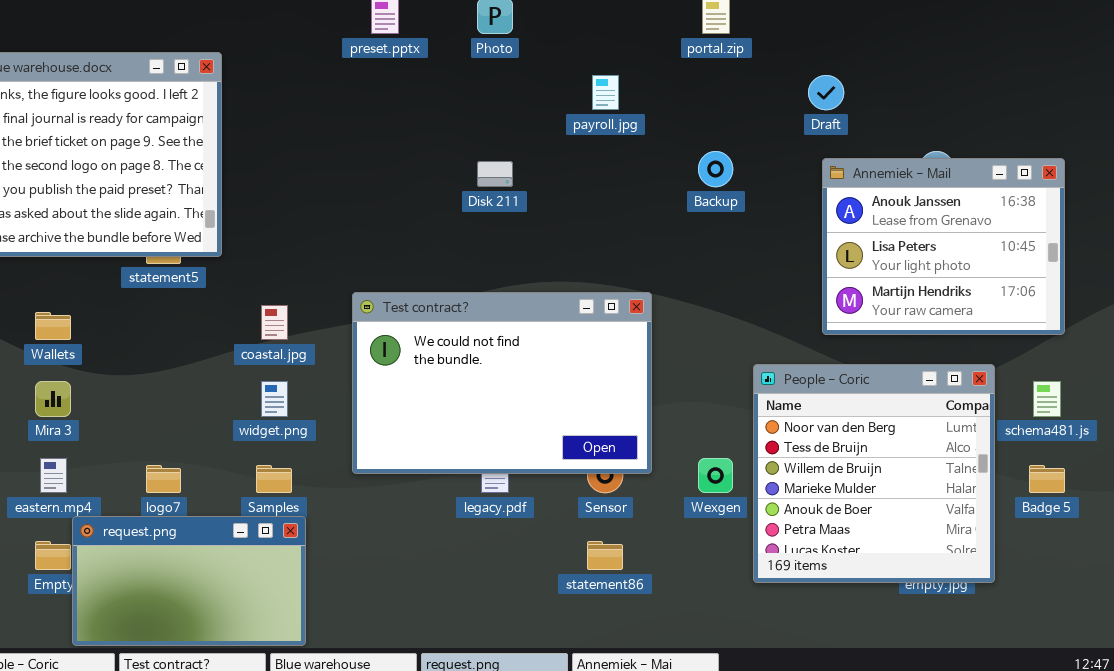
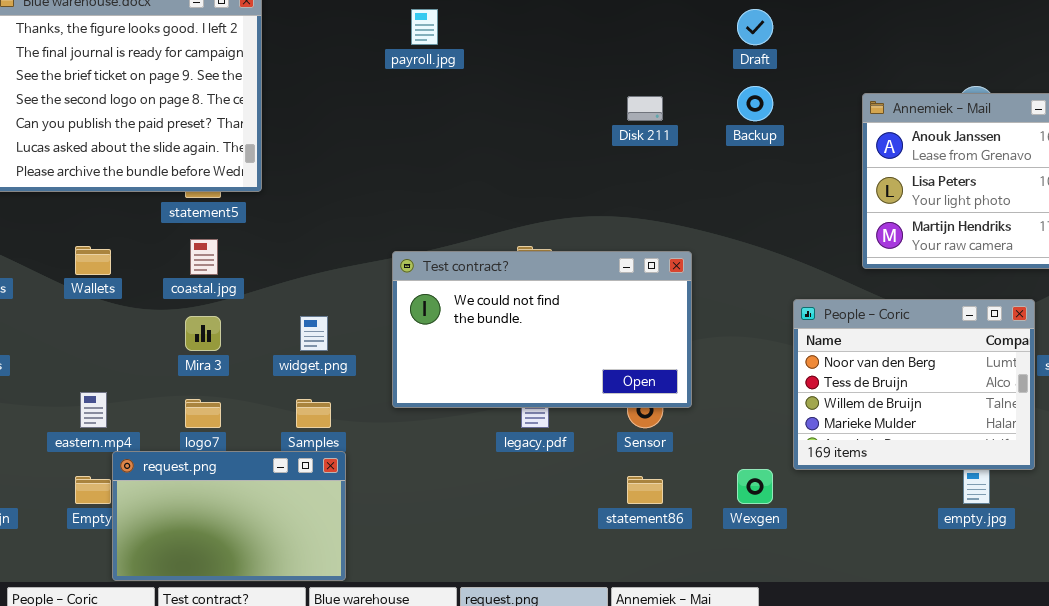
payroll.jpg: [592,75,619,110] -> [411,9,438,45], moved
Draft: [808,75,844,110] -> [737,9,773,45], moved
Disk 211: [477,161,513,187] -> [627,96,663,121], moved
Test contract?: [352,292,652,474] -> [392,251,692,408], resized
coastal.jpg: [261,305,288,340] -> [190,239,218,275], moved
People - Coric: [753,364,995,583] -> [793,299,1035,470], resized
Mira 3: [35,381,71,417] -> [185,316,221,351], moved
Wexgen: [698,458,733,493] -> [737,469,773,504], moved

